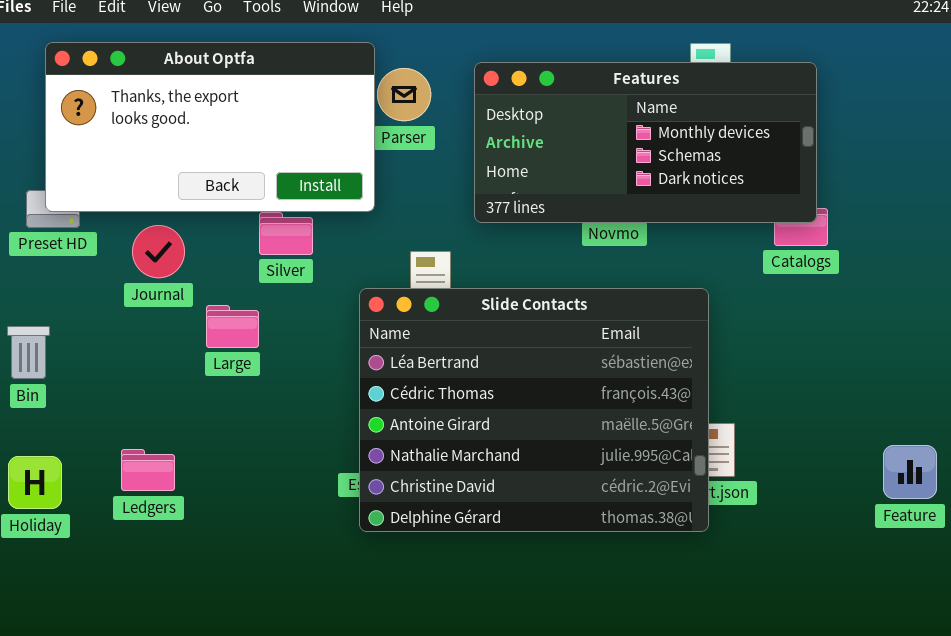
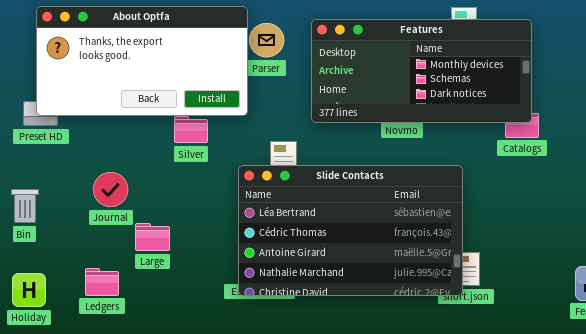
Journal: [132,225,185,278] -> [93,172,128,207], moved
Slide Contacts: [359,288,709,532] -> [238,165,463,296], resized
Large: [206,305,259,348] -> [135,223,170,251], moved

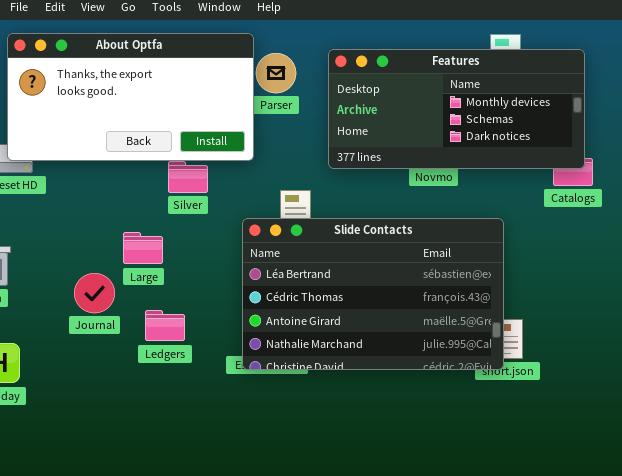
Journal: [93,172,128,207] -> [74,273,115,313], moved
Large: [135,223,170,251] -> [123,232,163,264], moved
Ledgers: [85,268,119,296] -> [145,310,185,341], moved

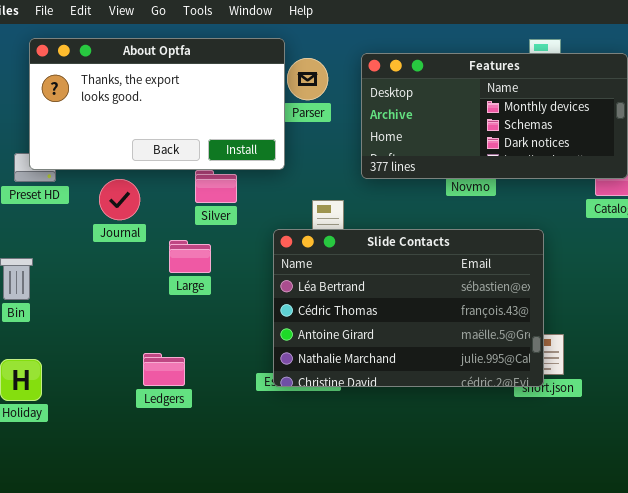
Large: [123,232,163,264] -> [169,240,211,273], moved
Journal: [74,273,115,313] -> [99,179,140,220], moved
Ledgers: [145,310,185,341] -> [143,353,185,386], moved

